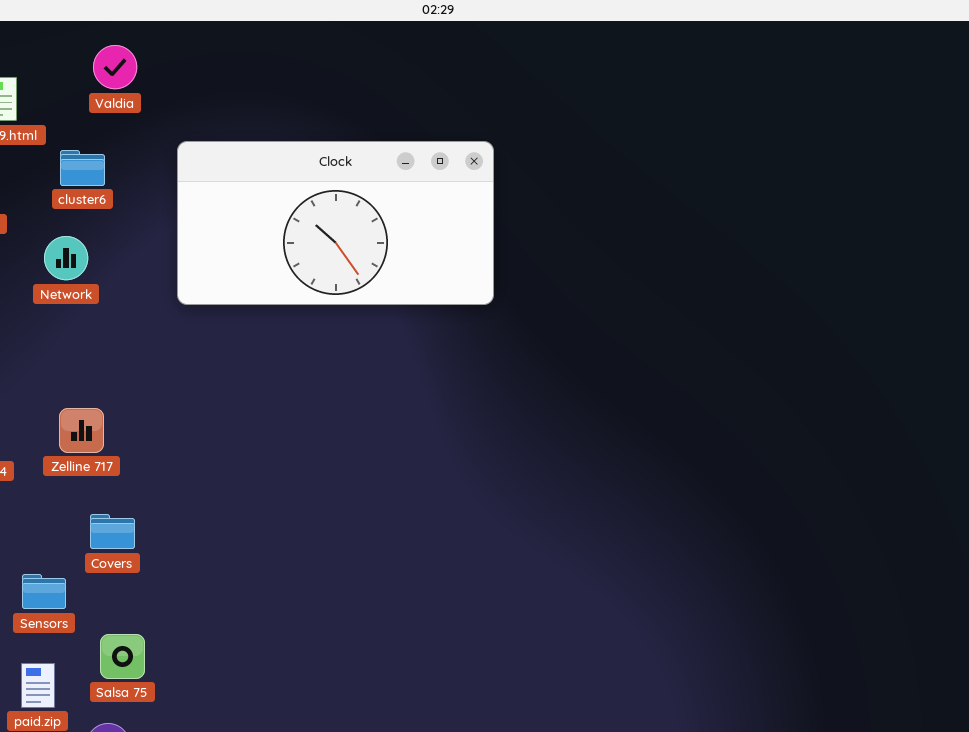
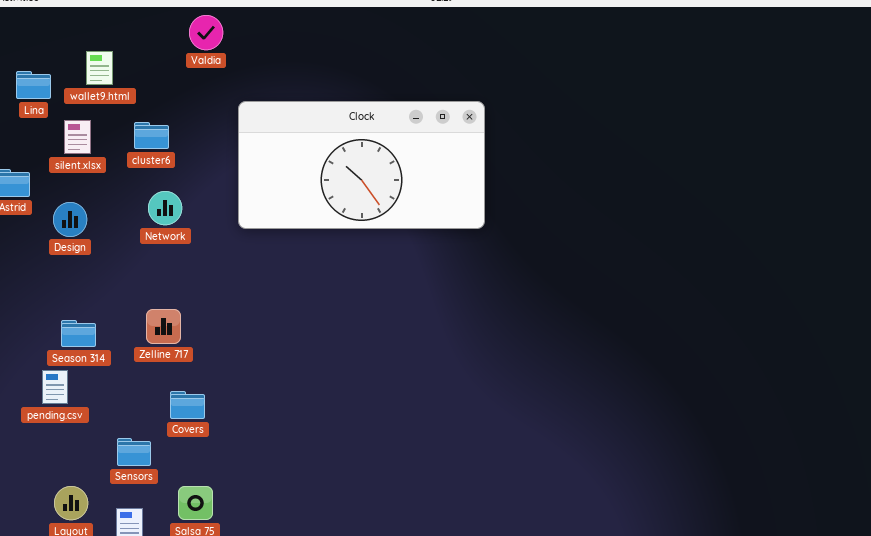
Valdia: [93,45,137,89] -> [189,15,223,50], moved
cluster6: [60,150,105,186] -> [134,122,169,149], moved
Network: [44,236,88,280] -> [148,191,182,225], moved

